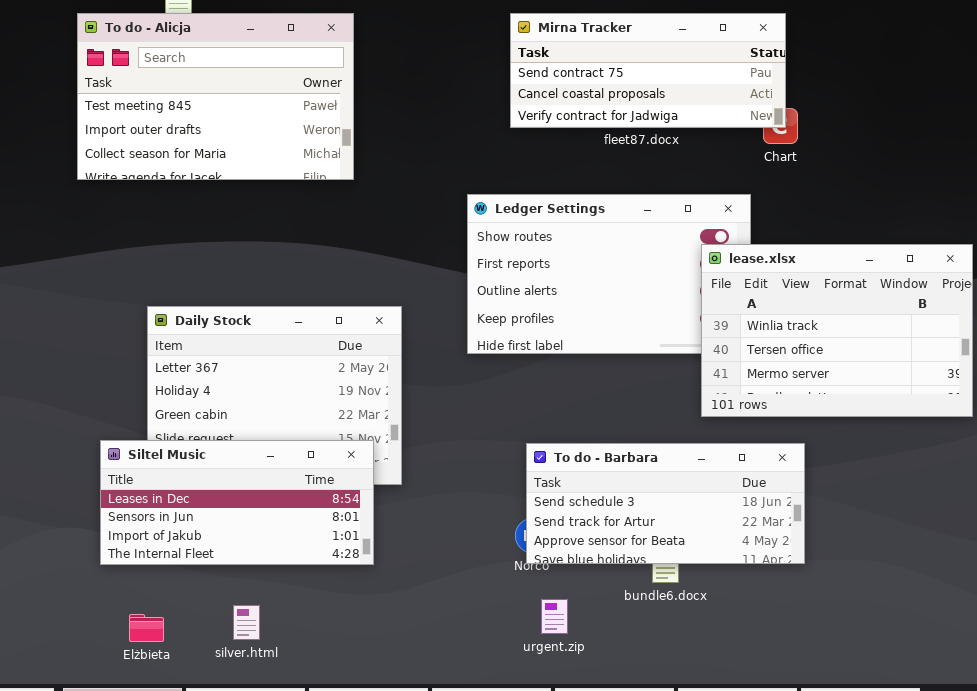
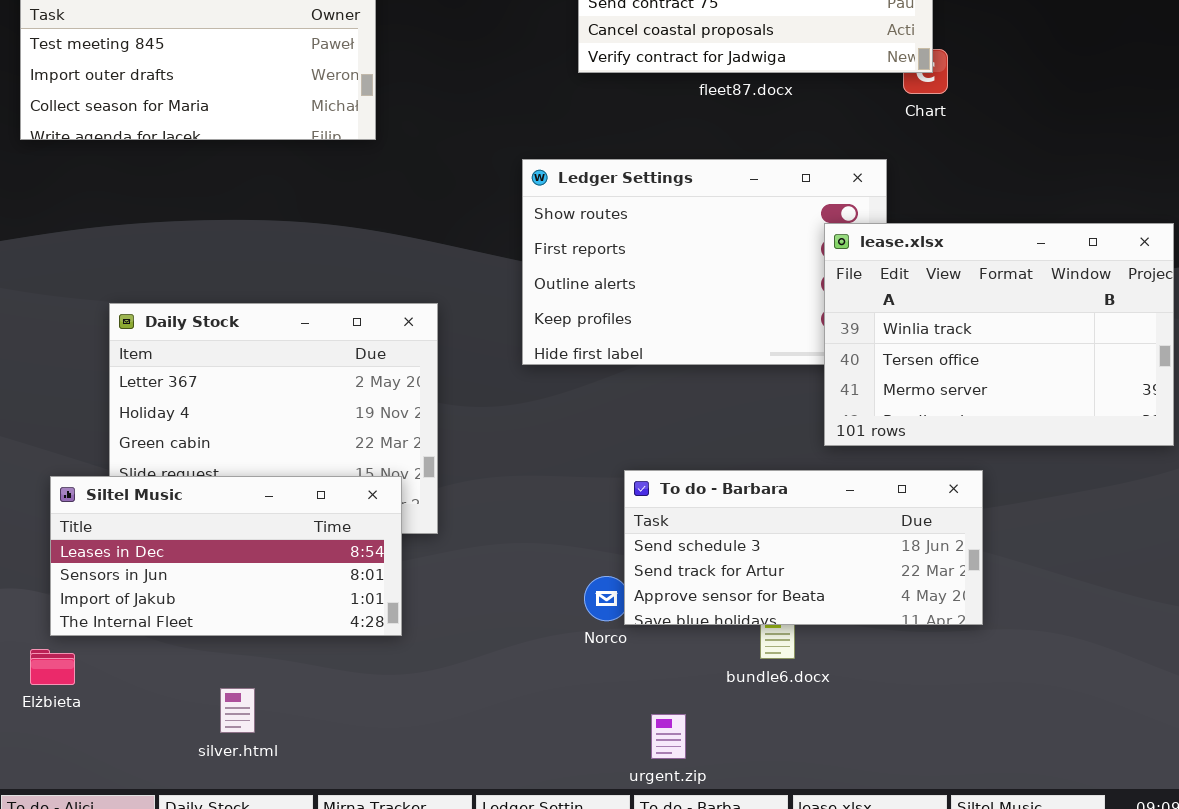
To do - Barbara: [526,443,805,564] -> [624,470,983,625], moved
urgent.zip: [541,599,568,634] -> [651,714,686,759], moved
Elżbieta: [129,614,164,642] -> [30,649,75,685], moved

